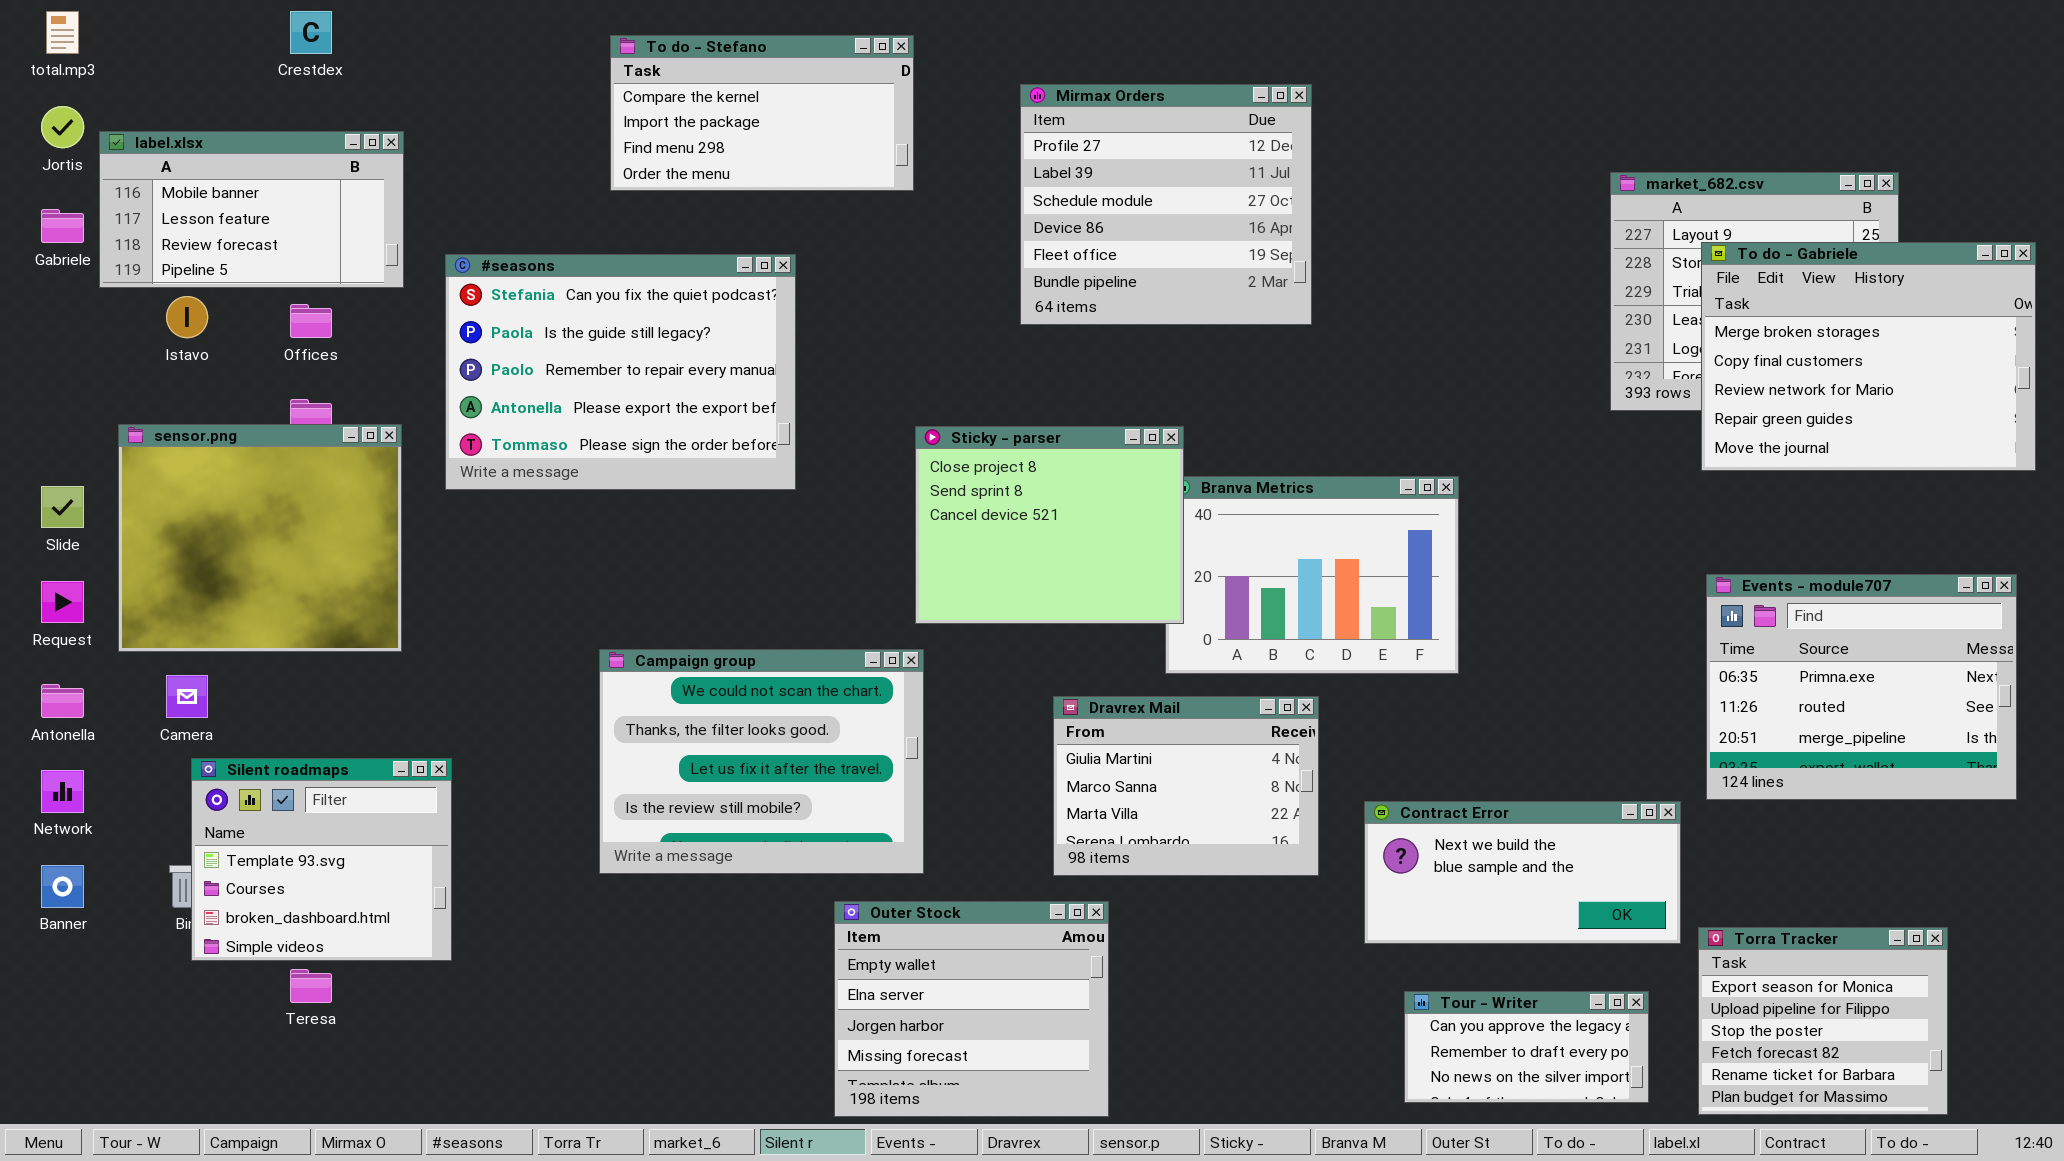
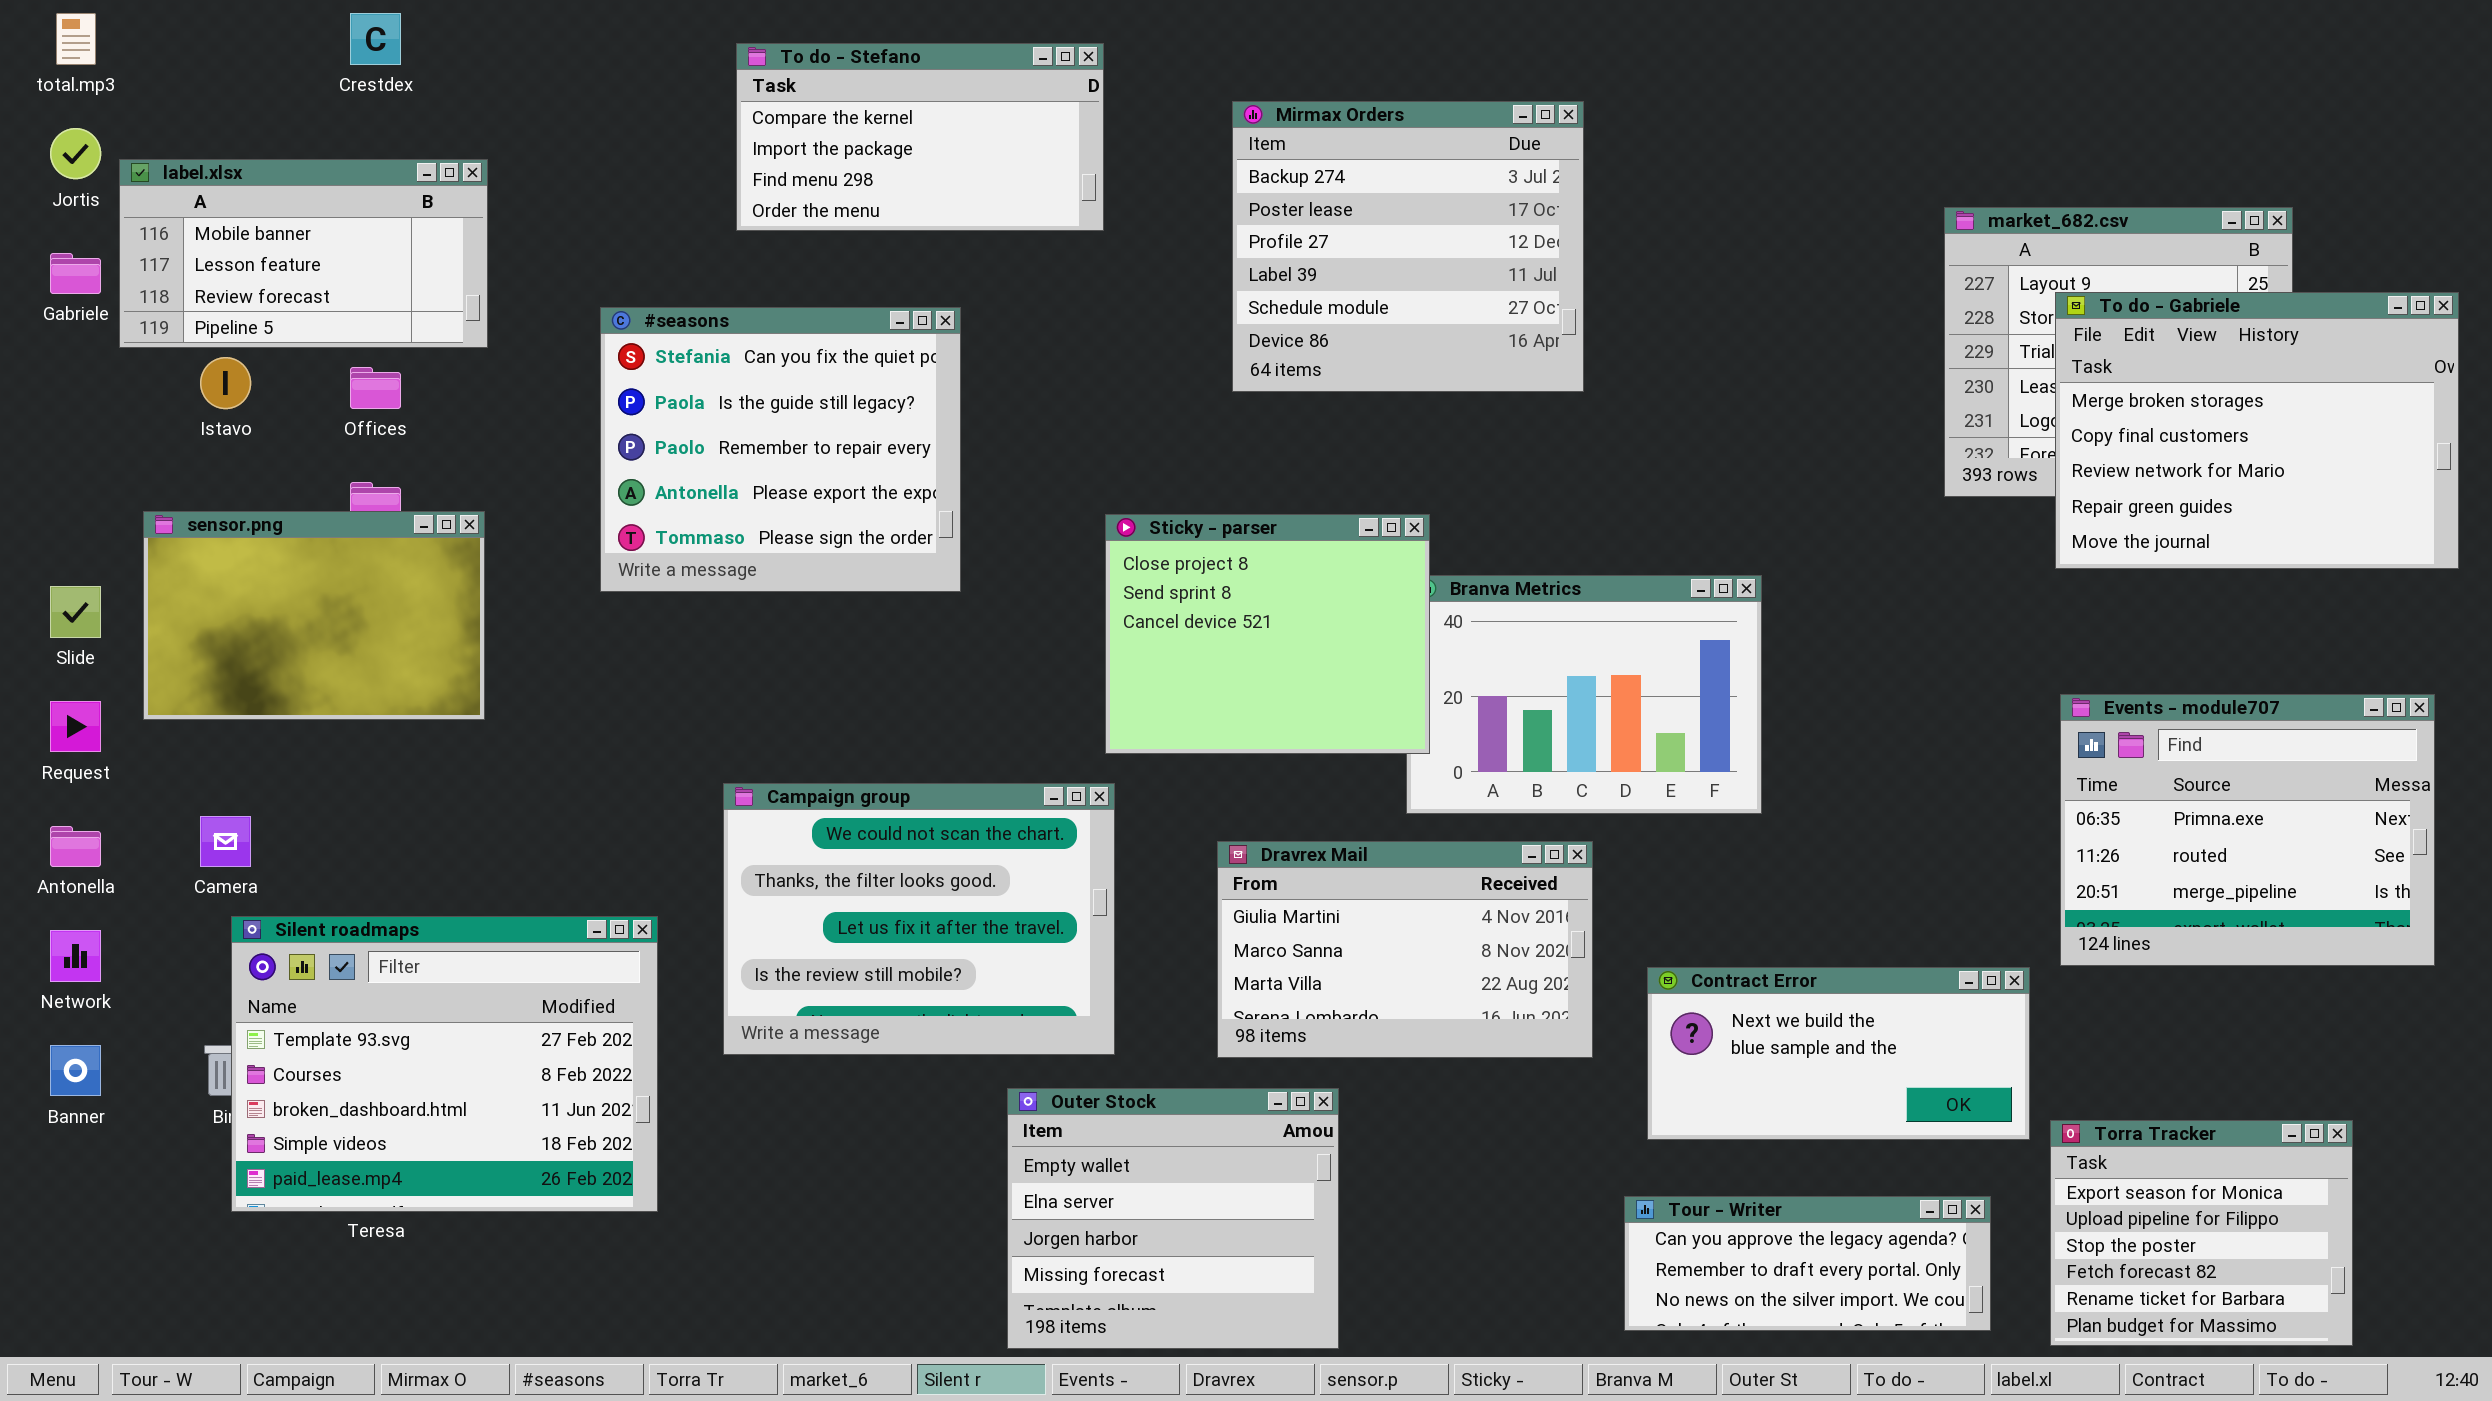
Mirmax Orders: [1020,84,1312,325] -> [1232,101,1584,392], scrolled up 2 rows
#seasons: [445,254,796,490] -> [600,307,961,592], resized
sensor.png: [118,424,402,652] -> [143,511,485,720], resized
Dravrex Mail: [1053,696,1319,876] -> [1217,841,1593,1058], resized
Silent roadmaps: [191,758,452,961] -> [231,916,658,1212], resized
Tour - Writer: [1404,991,1649,1103] -> [1624,1196,1991,1331], resized

